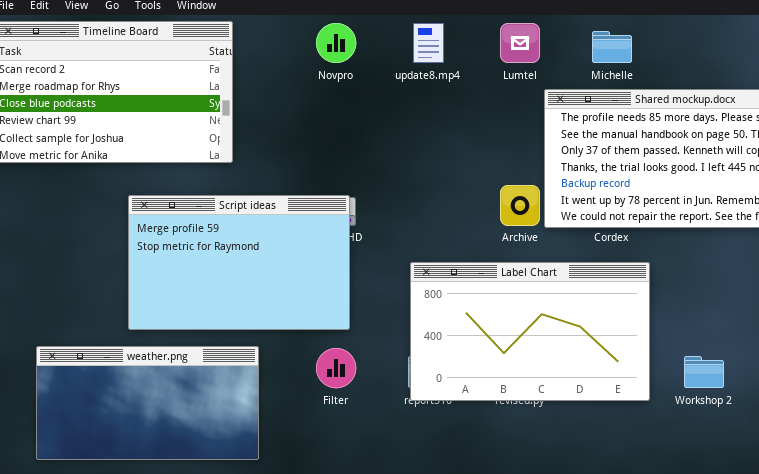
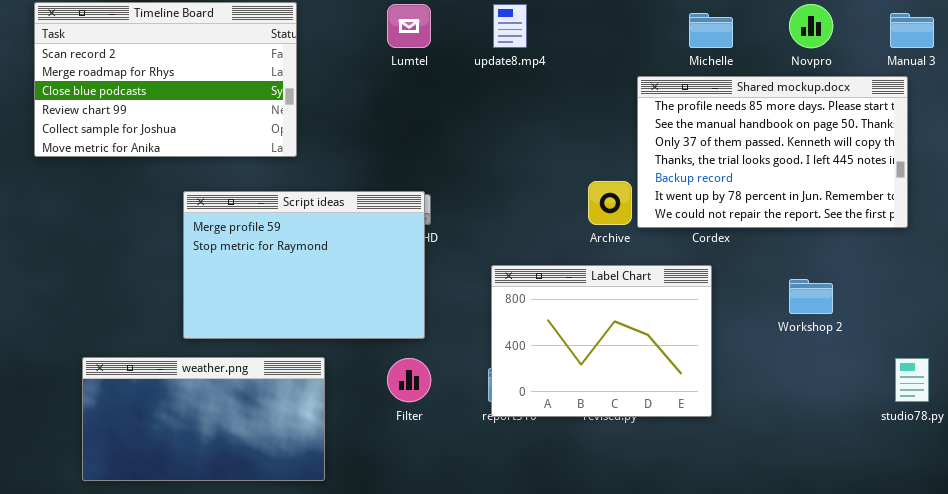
Novpro: [316,23,356,63] -> [789,4,833,48], moved
Lumtel: [500,23,540,63] -> [387,4,431,48], moved
Label Chart: [410,262,650,401] -> [491,265,712,417], resized
Workshop 2: [684,356,724,388] -> [789,279,833,314], moved

